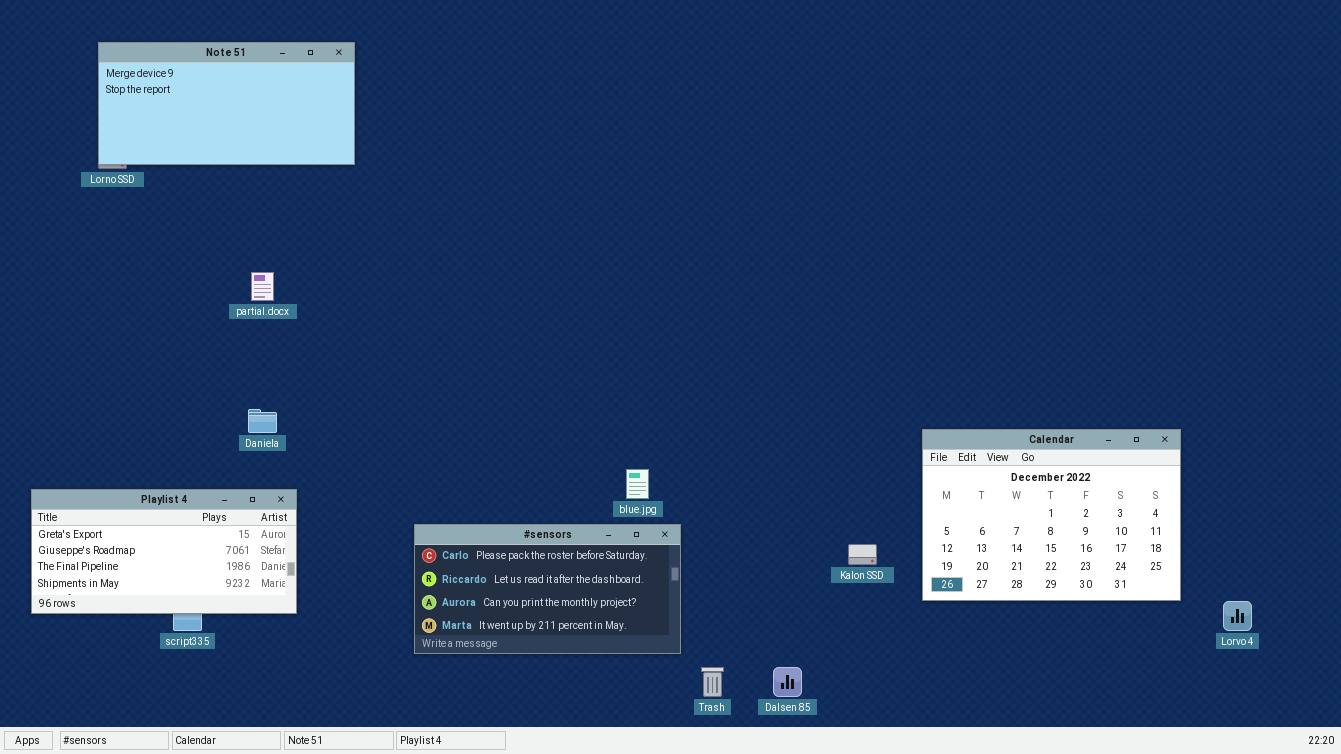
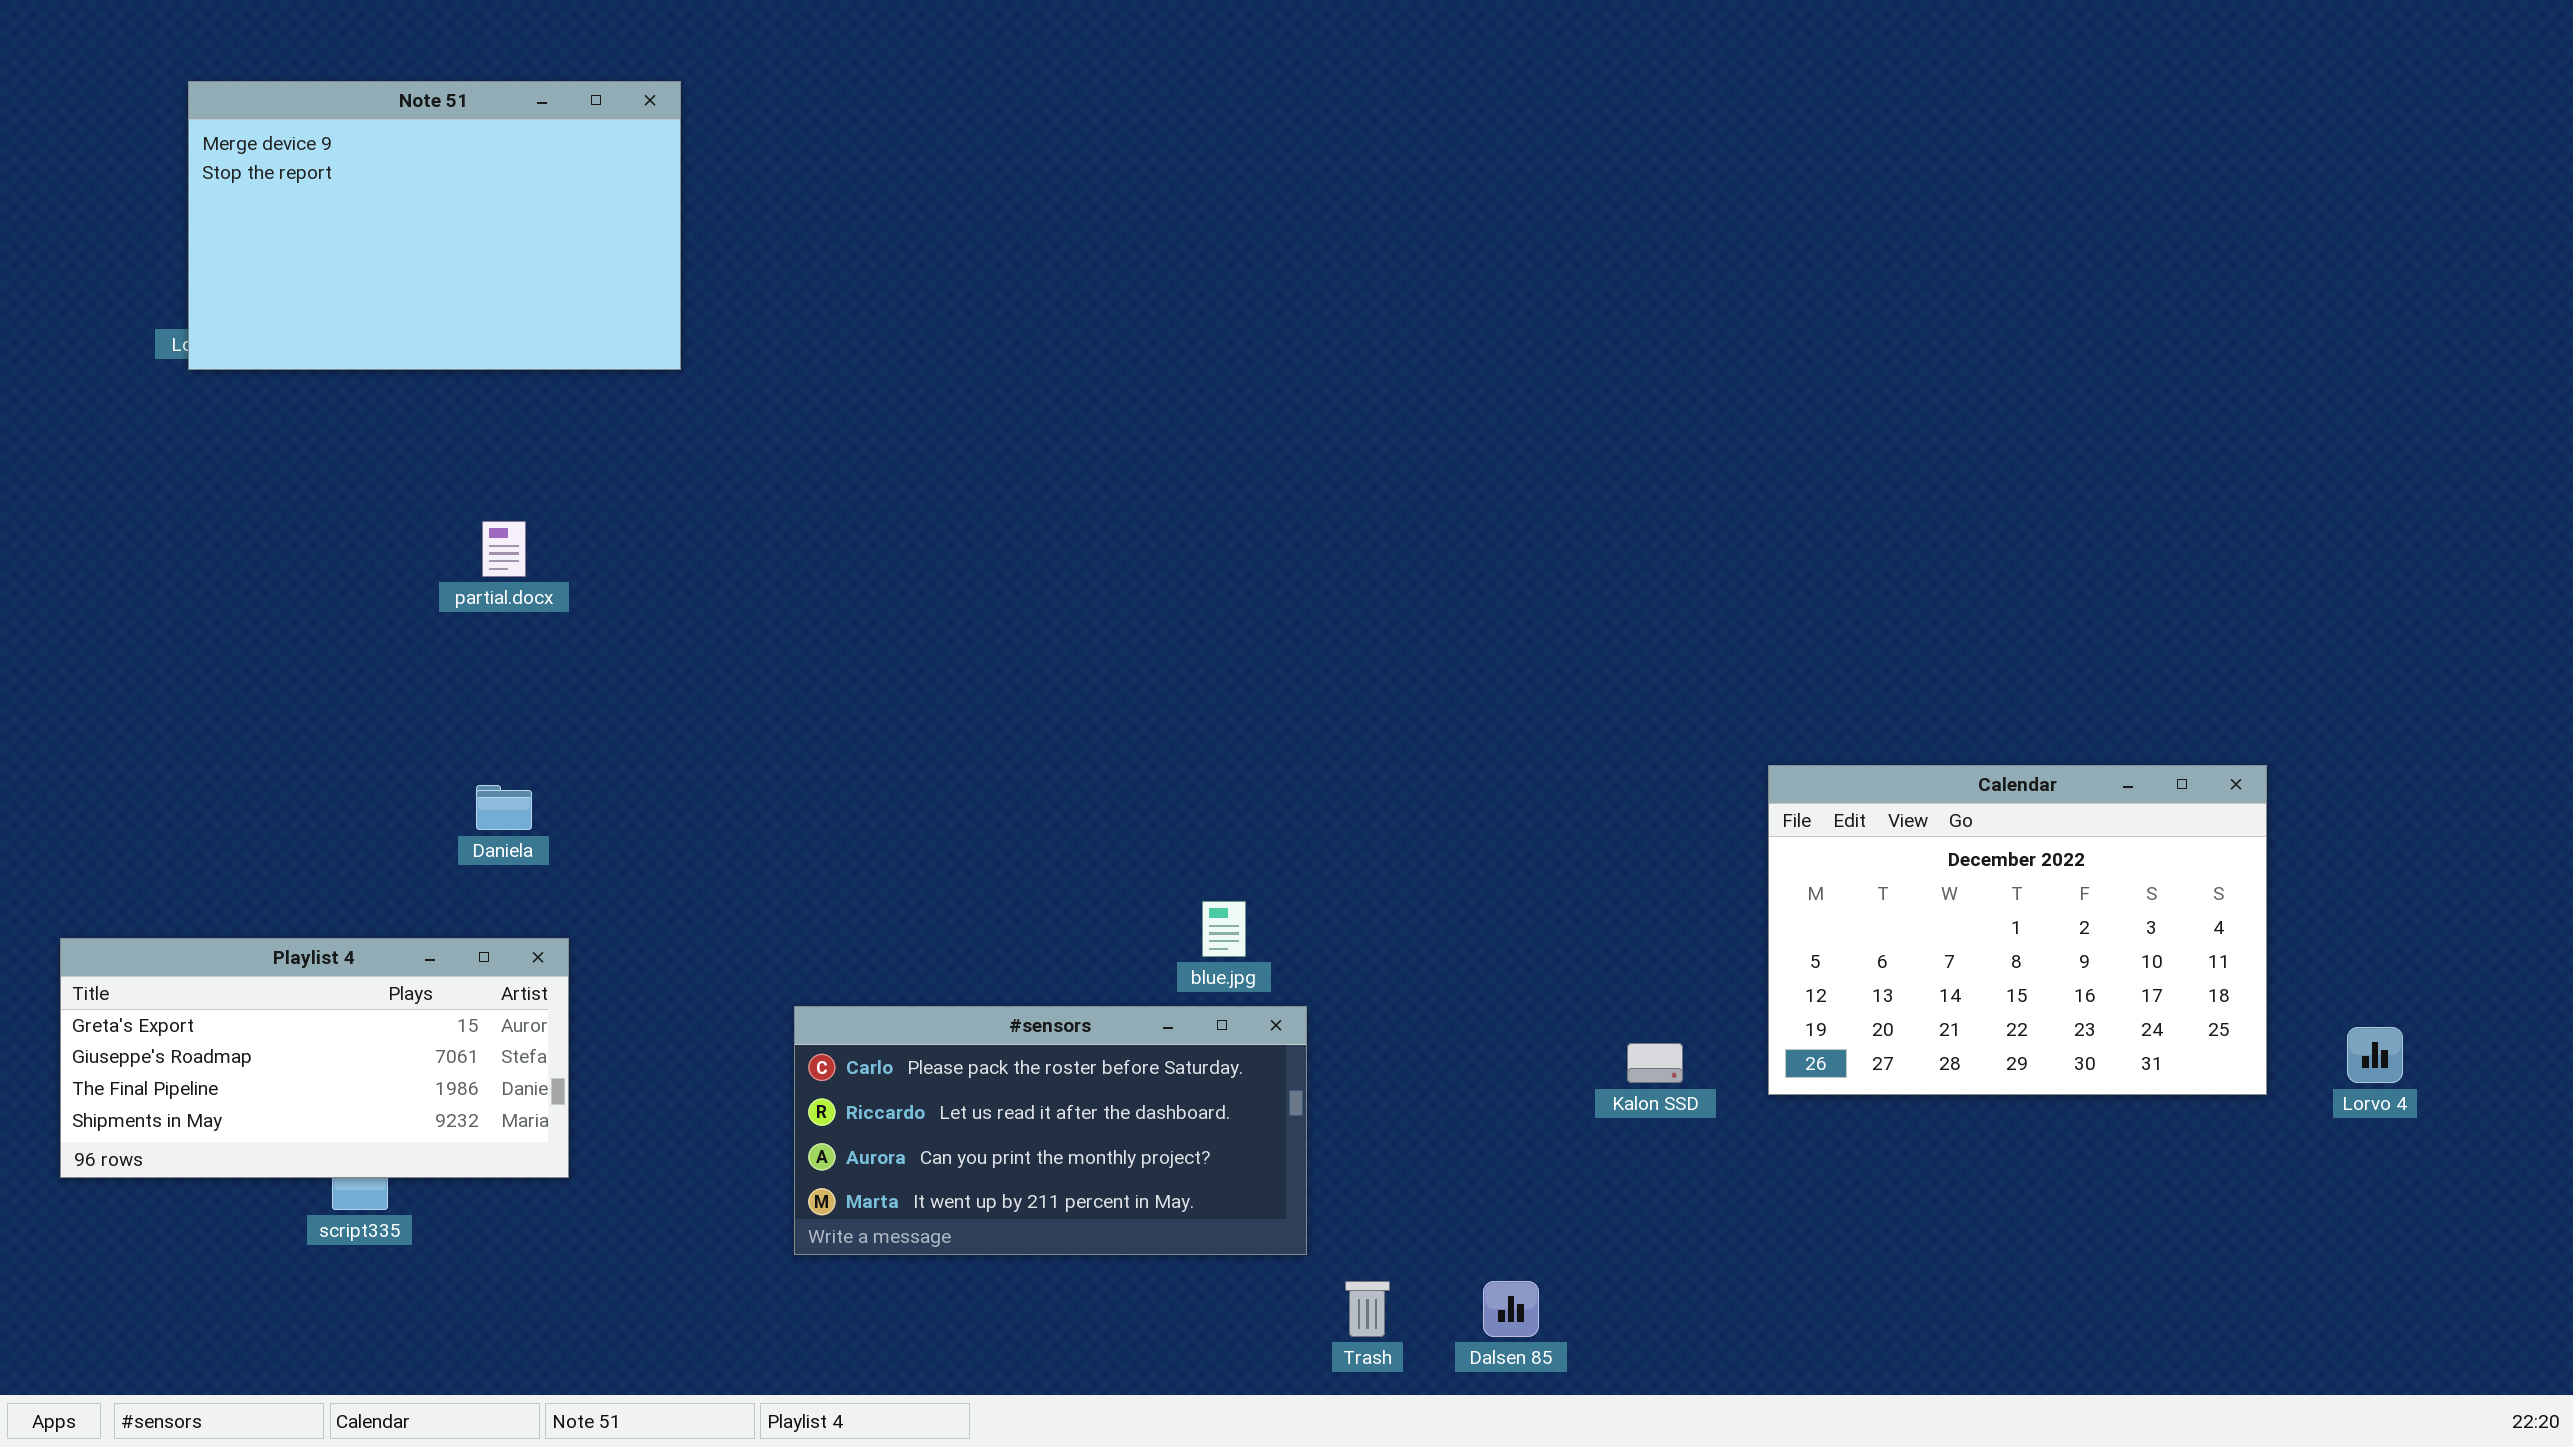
Note 51: [98,42,355,165] -> [188,81,681,370], resized
Calendar: [922,429,1181,601] -> [1768,765,2267,1095], moved
Lorvo 4: [1223,601,1252,631] -> [2347,1027,2403,1083], moved

